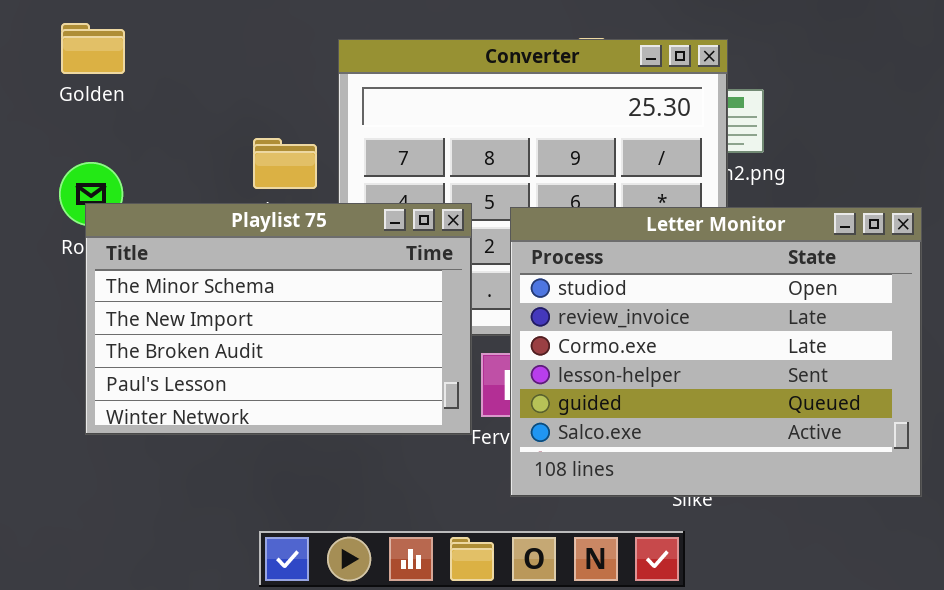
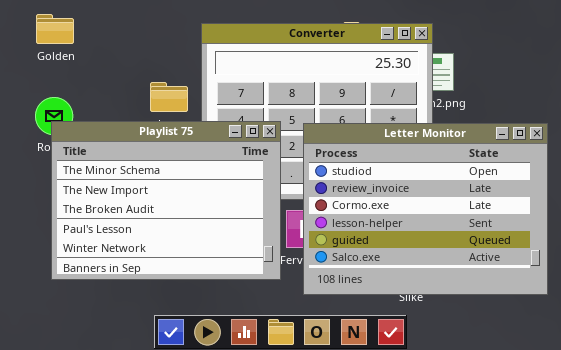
Playlist 75: [85,203,472,435] -> [51,121,281,280], resized

